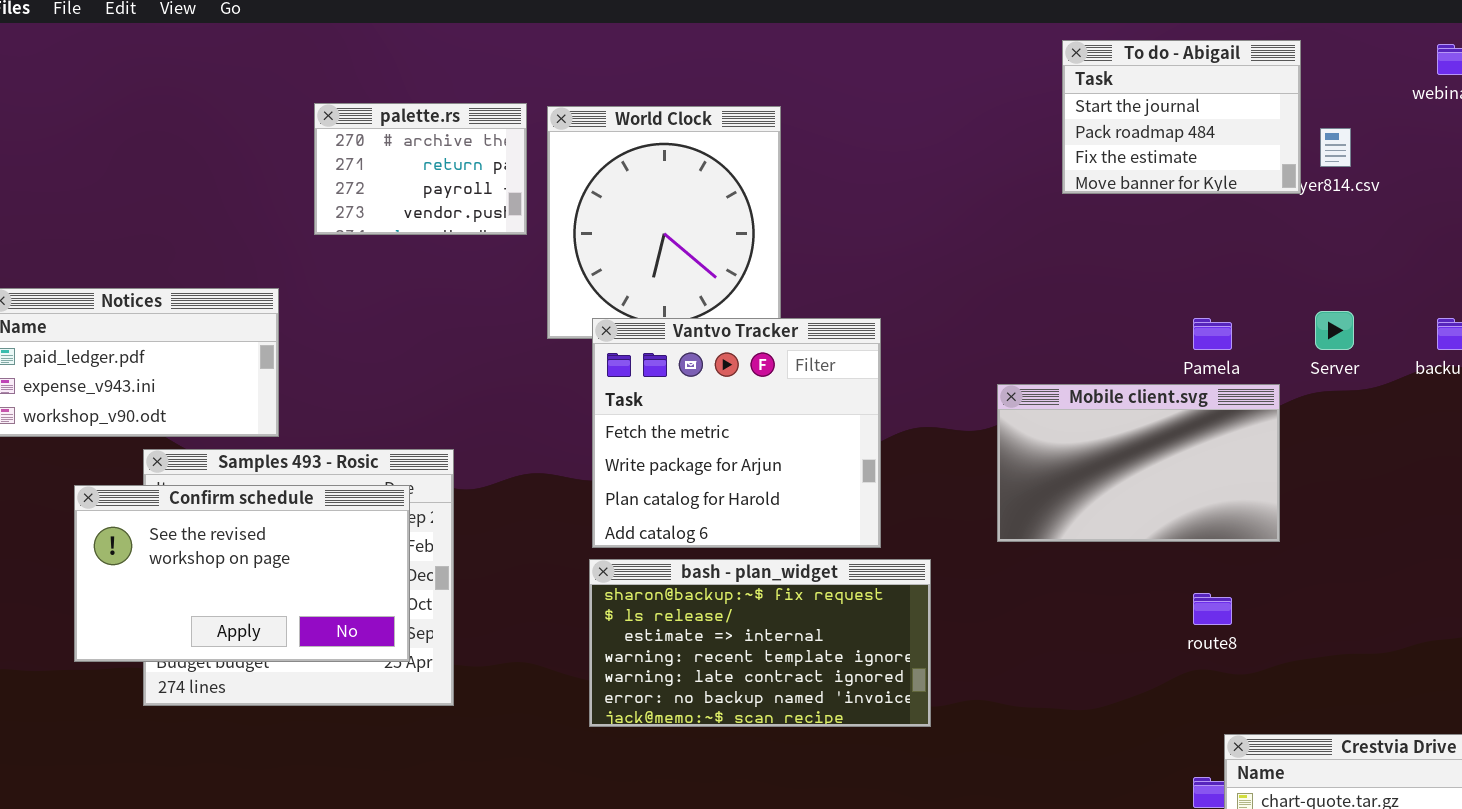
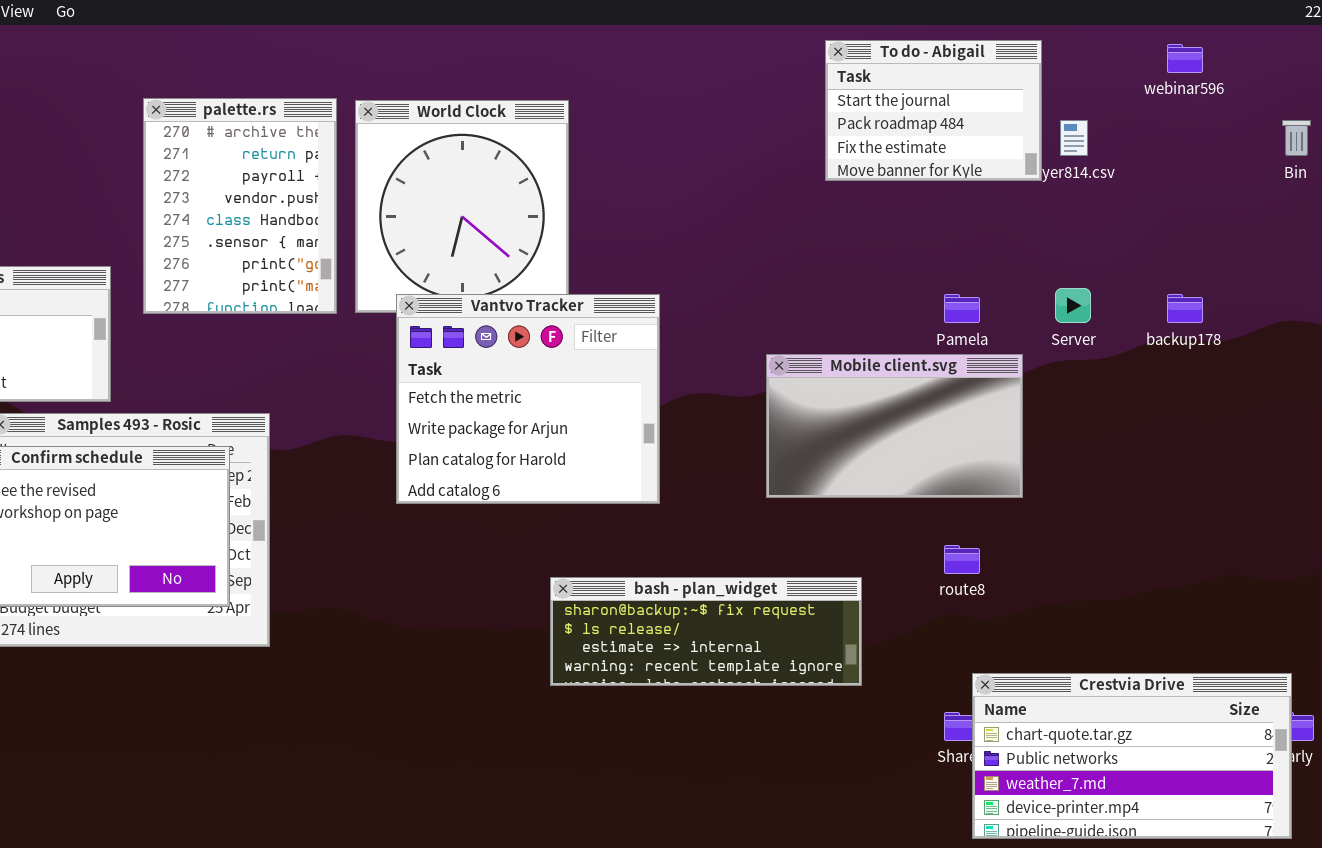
palette.rs: [314,103,527,235] -> [143,98,337,314], resized
bash - plan_widget: [589,559,931,727] -> [550,577,862,686], moved, resized

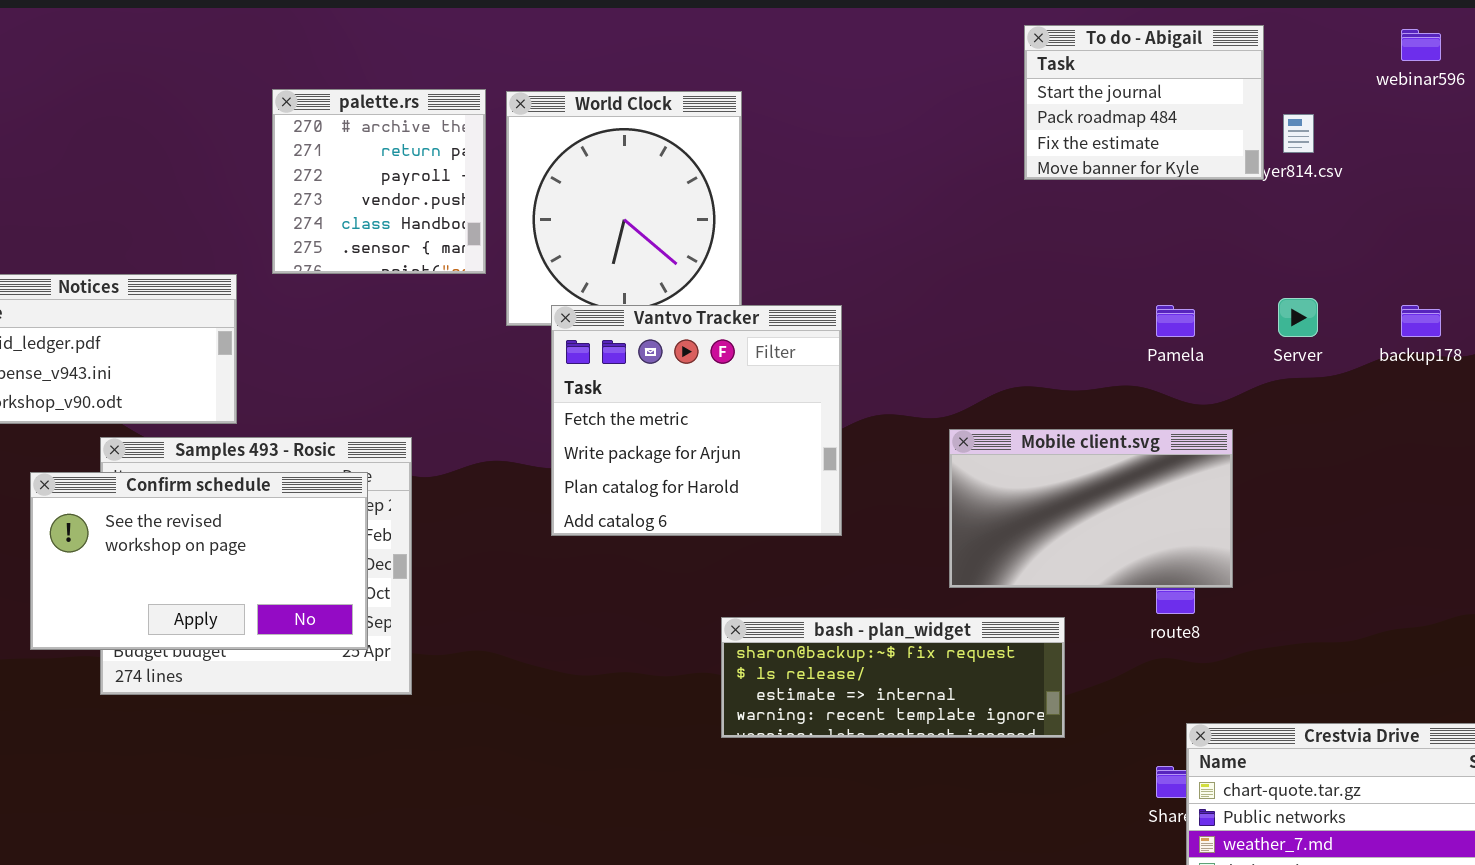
palette.rs: [143,98,337,314] -> [272,89,486,274], resized
Mobile client.svg: [766,354,1023,498] -> [949,429,1233,588], moved

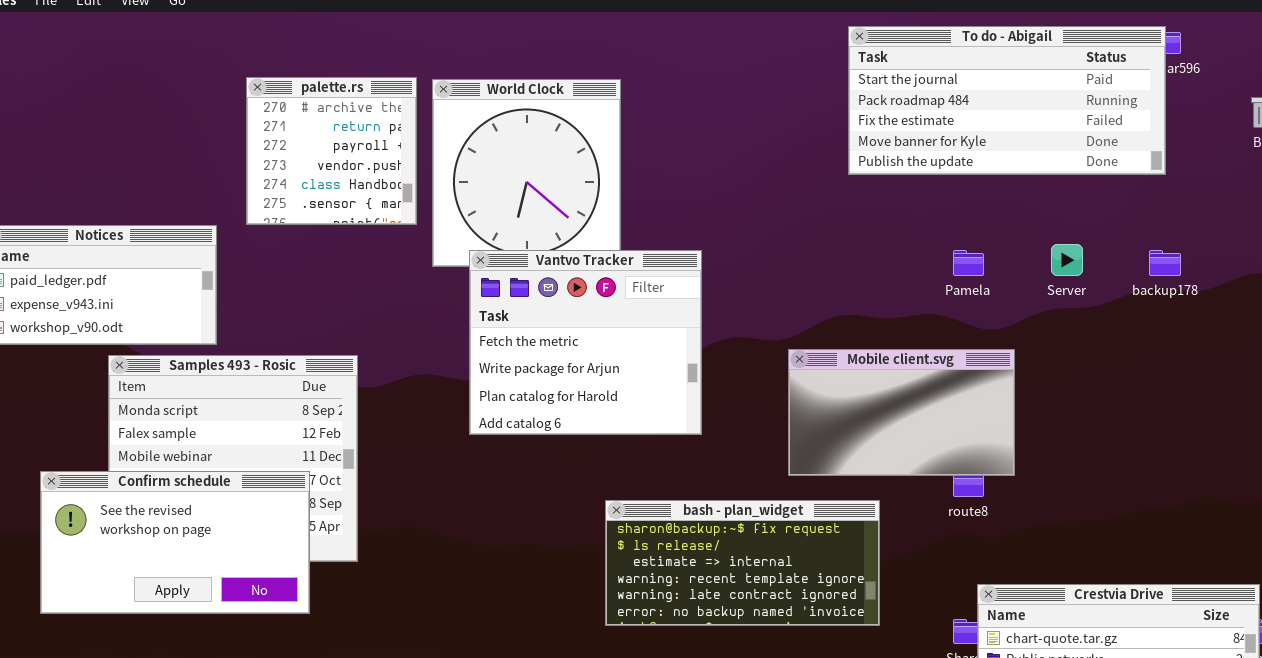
To do - Abigail: [1024,25,1264,180] -> [848,26,1166,175], resized
Confirm schedule: [30,472,368,650] -> [40,471,310,614], moved
bash - plan_widget: [721,617,1065,738] -> [605,500,880,626], resized

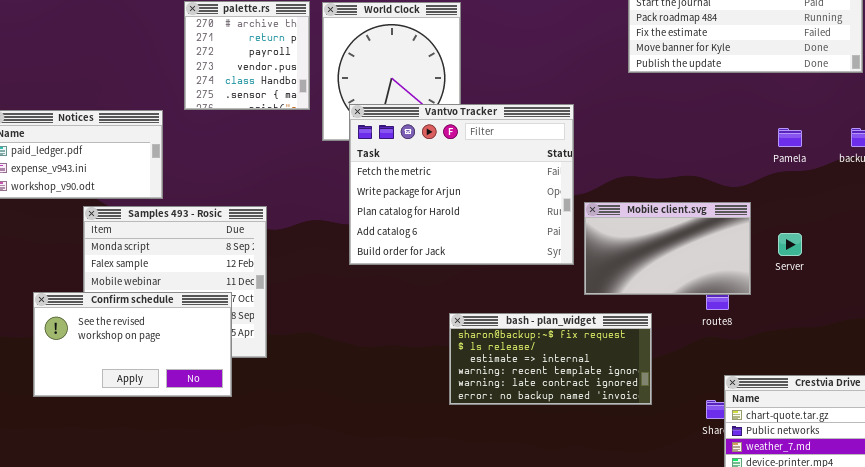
Server: [1051,244,1083,276] -> [778,233,802,256], moved
Vantvo Tracker: [469,250,702,435] -> [349,104,574,265], resized
Pamela: [953,250,984,276] -> [778,128,802,147], moved

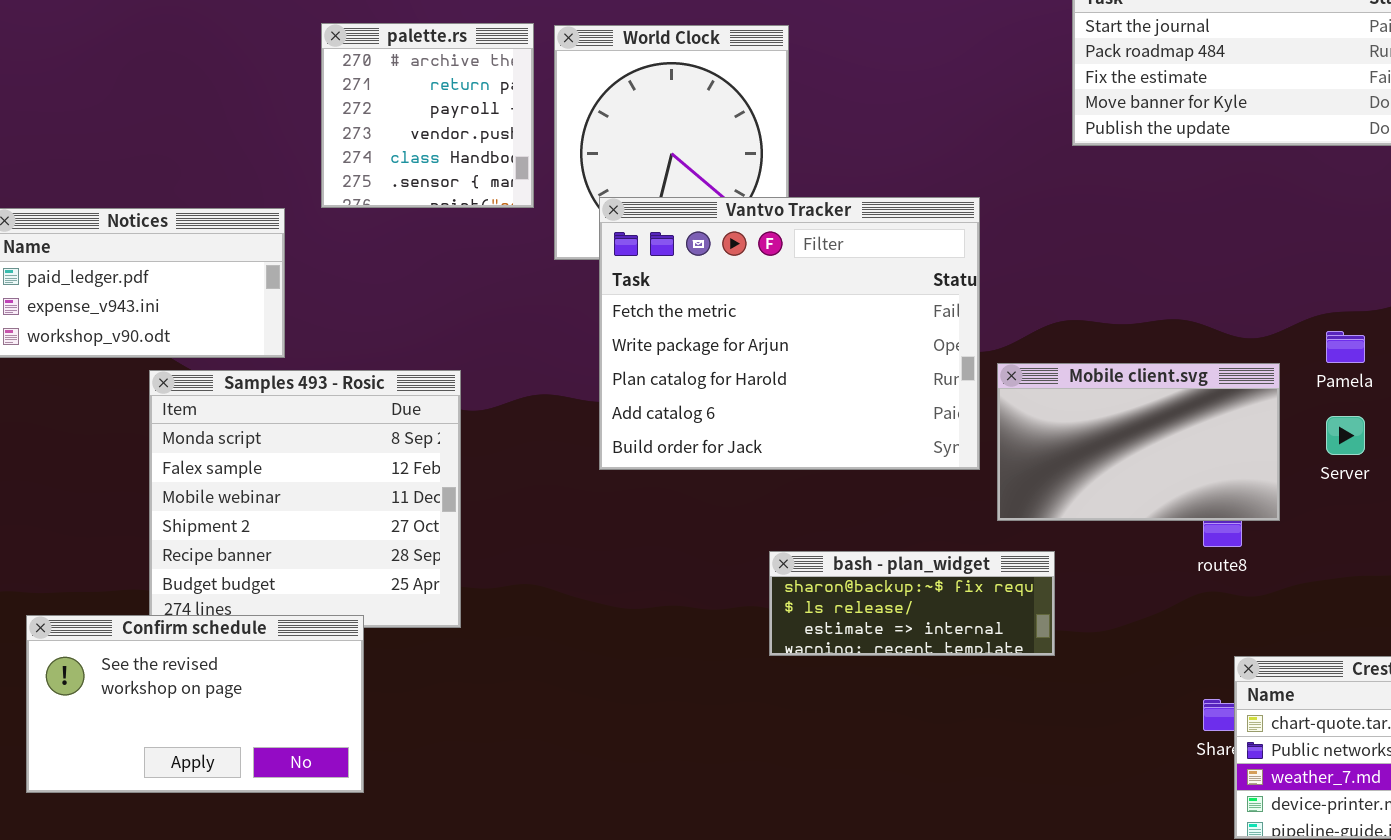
Pamela: [778,128,802,147] -> [1326,331,1365,363], moved
Confirm schedule: [33,292,232,397] -> [26,615,364,793], moved
bash - plan_widget: [449,313,652,405] -> [769,551,1055,656], resized

